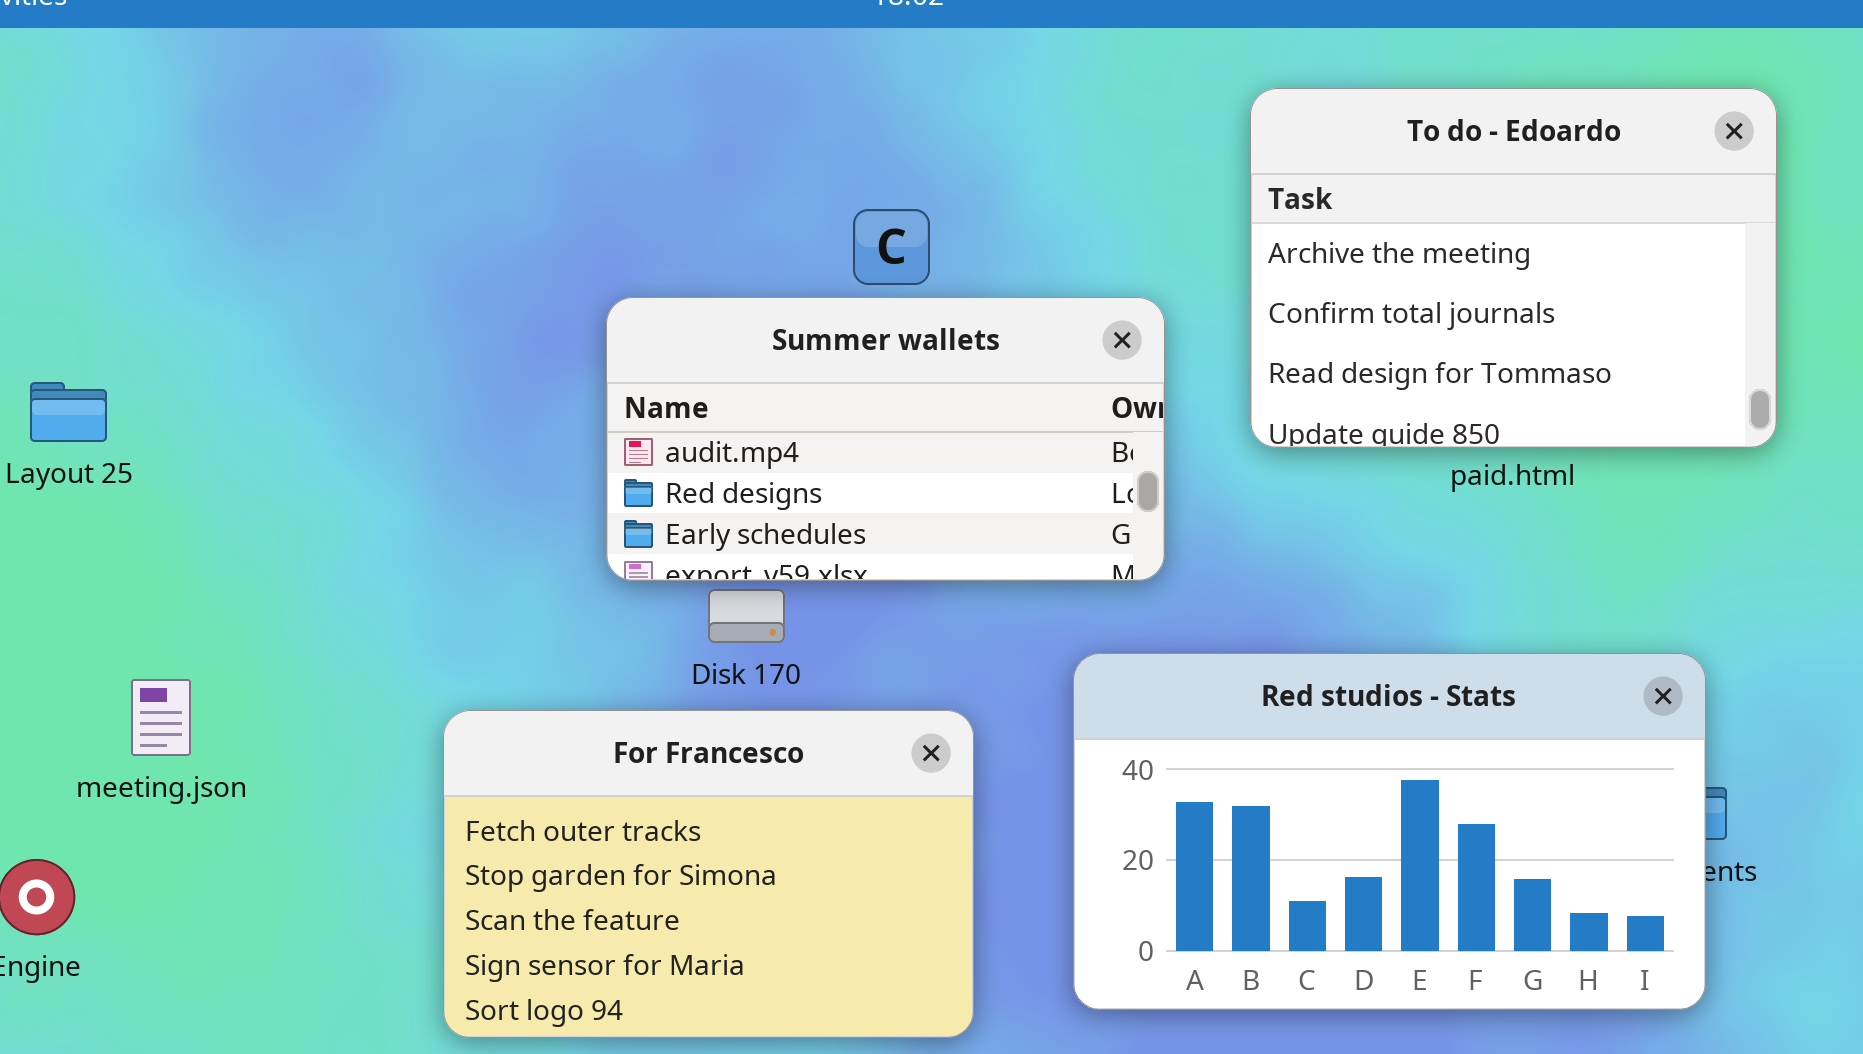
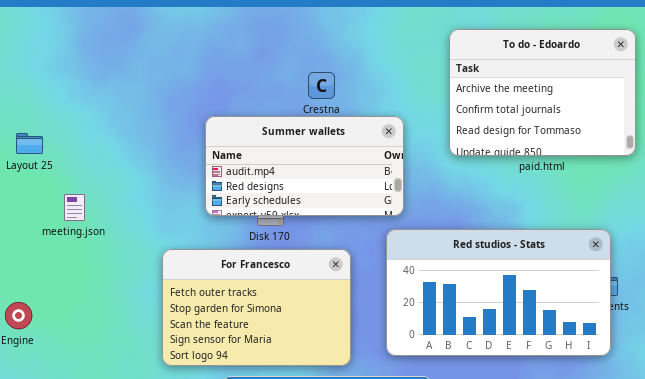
Summer wallets: [606,297,1165,581] -> [205,116,404,216], moved
meeting.json: [131,679,191,756] -> [64,194,85,221], moved

